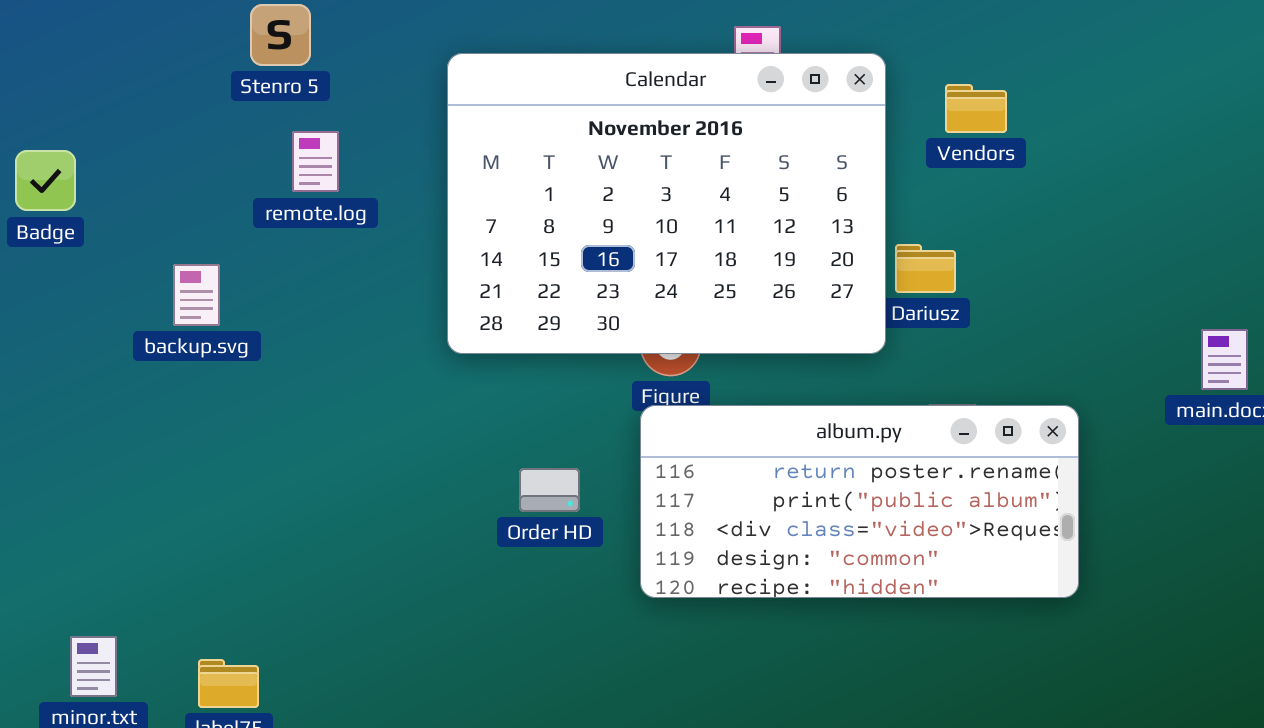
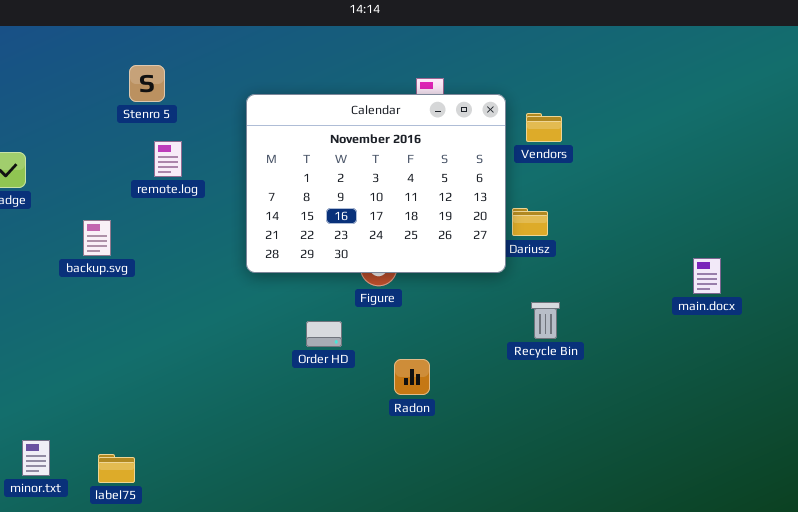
Vendors: [945,84,1007,133] -> [526,113,562,142], moved
album.py: [640,405,1079,598] -> none, closed
Order HD: [519,468,580,512] -> [306,321,342,347], moved

